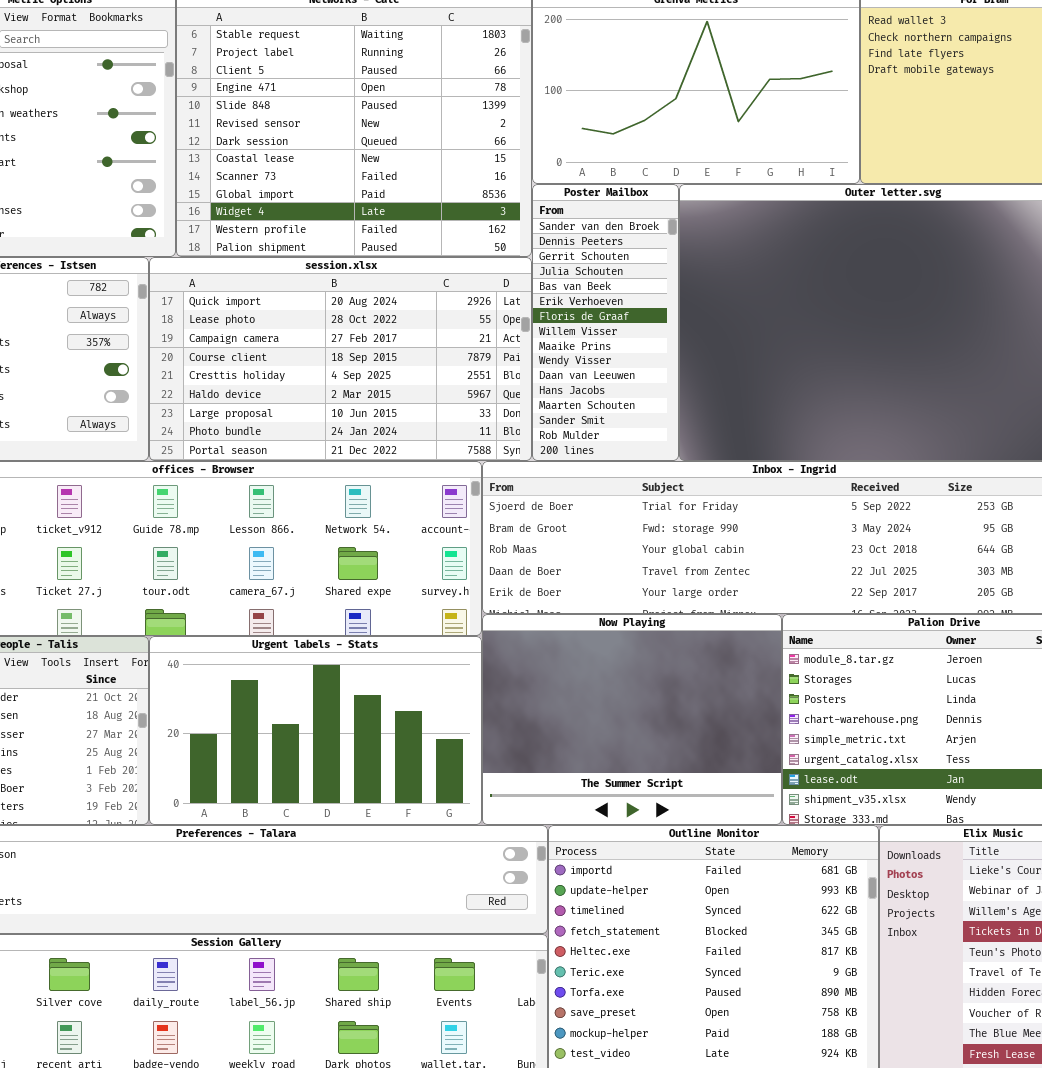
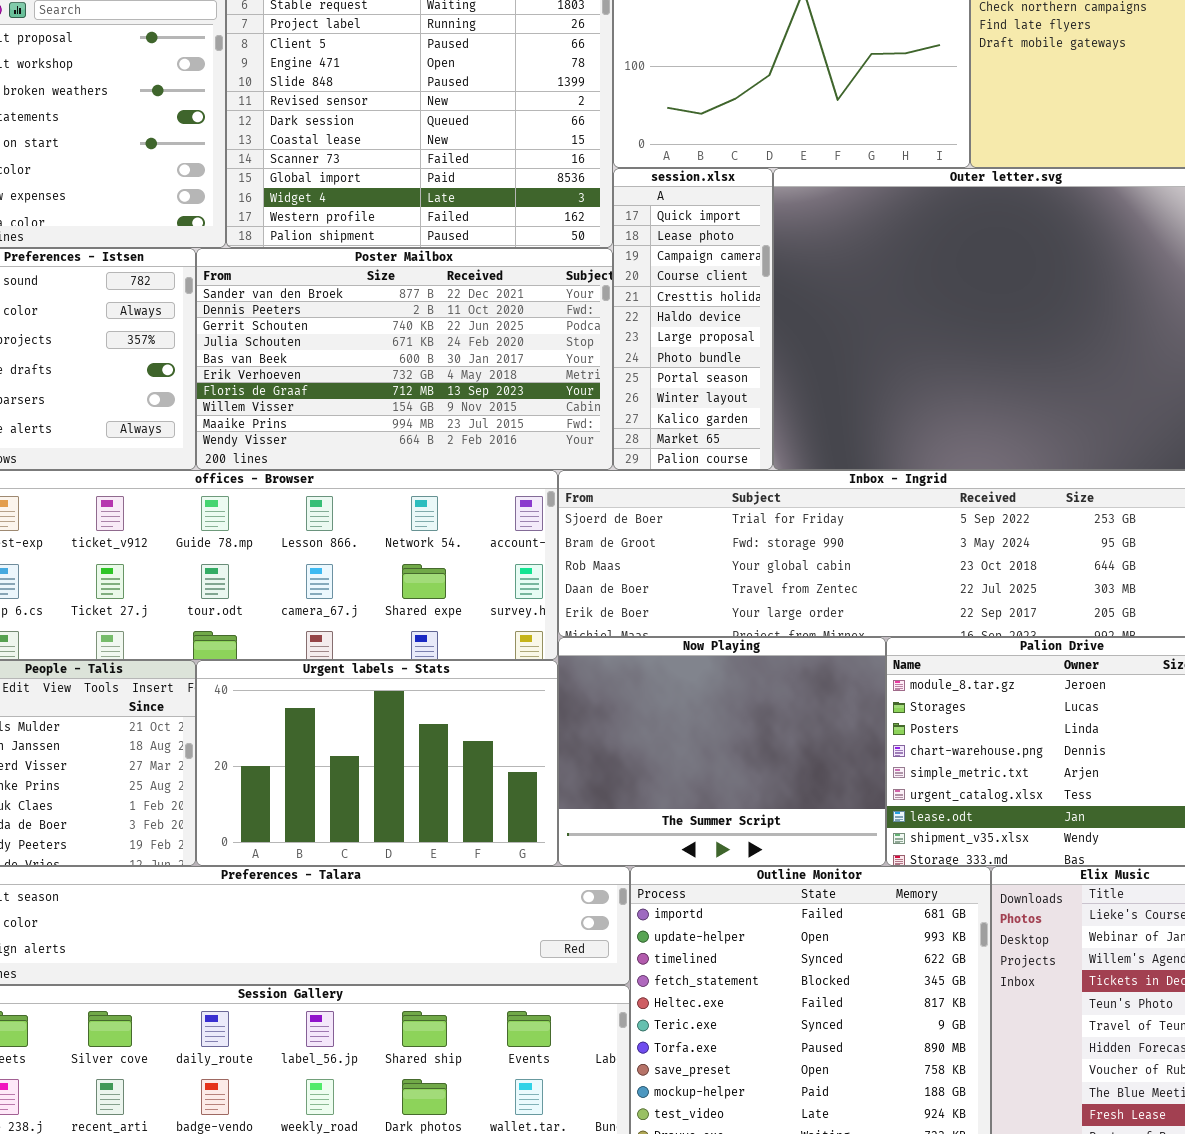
Poster Mailbox: [532,184,679,461] -> [196,248,613,470], moved, resized
session.xlsx: [149,257,532,461] -> [613,168,773,470], moved, resized

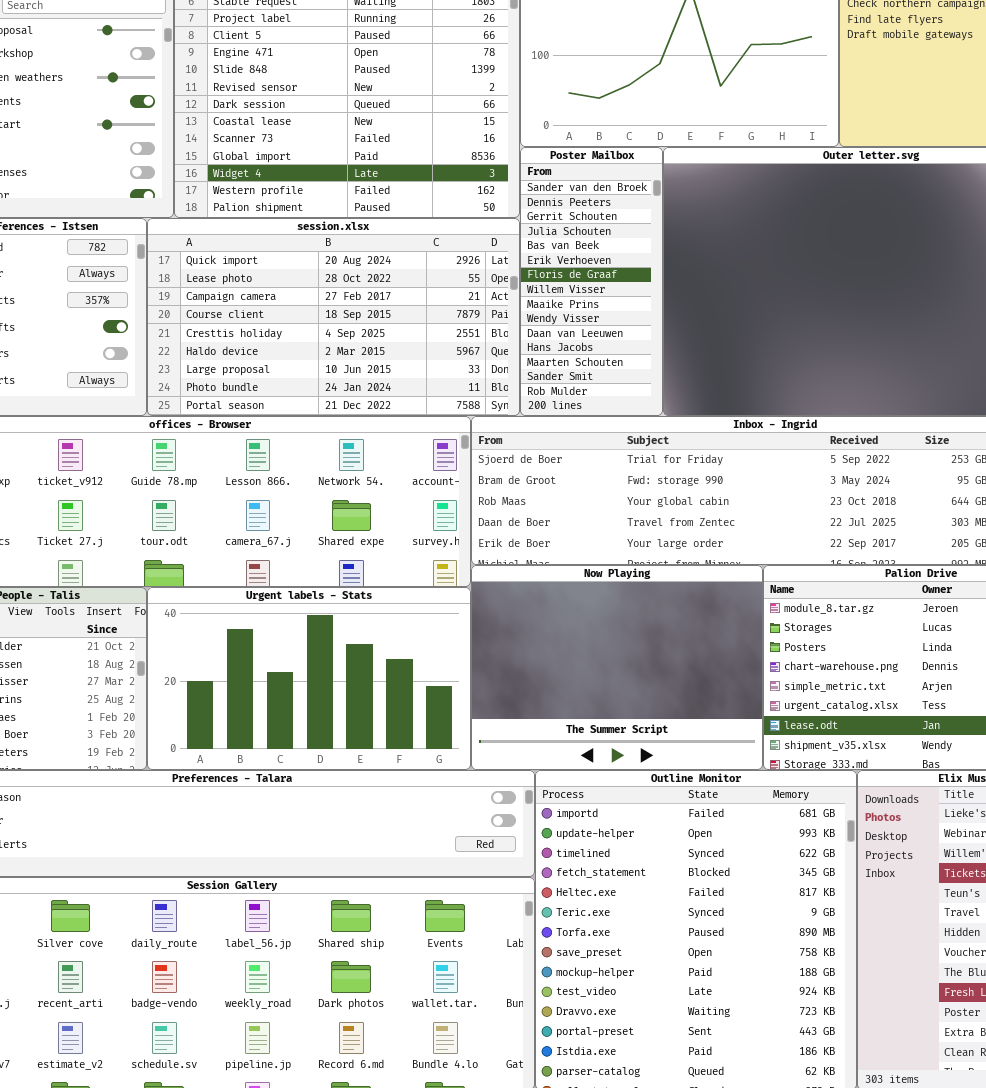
session.xlsx: [613,168,773,470] -> [147,218,520,416], moved, resized
Poster Mailbox: [196,248,613,470] -> [520,147,663,416], moved, resized

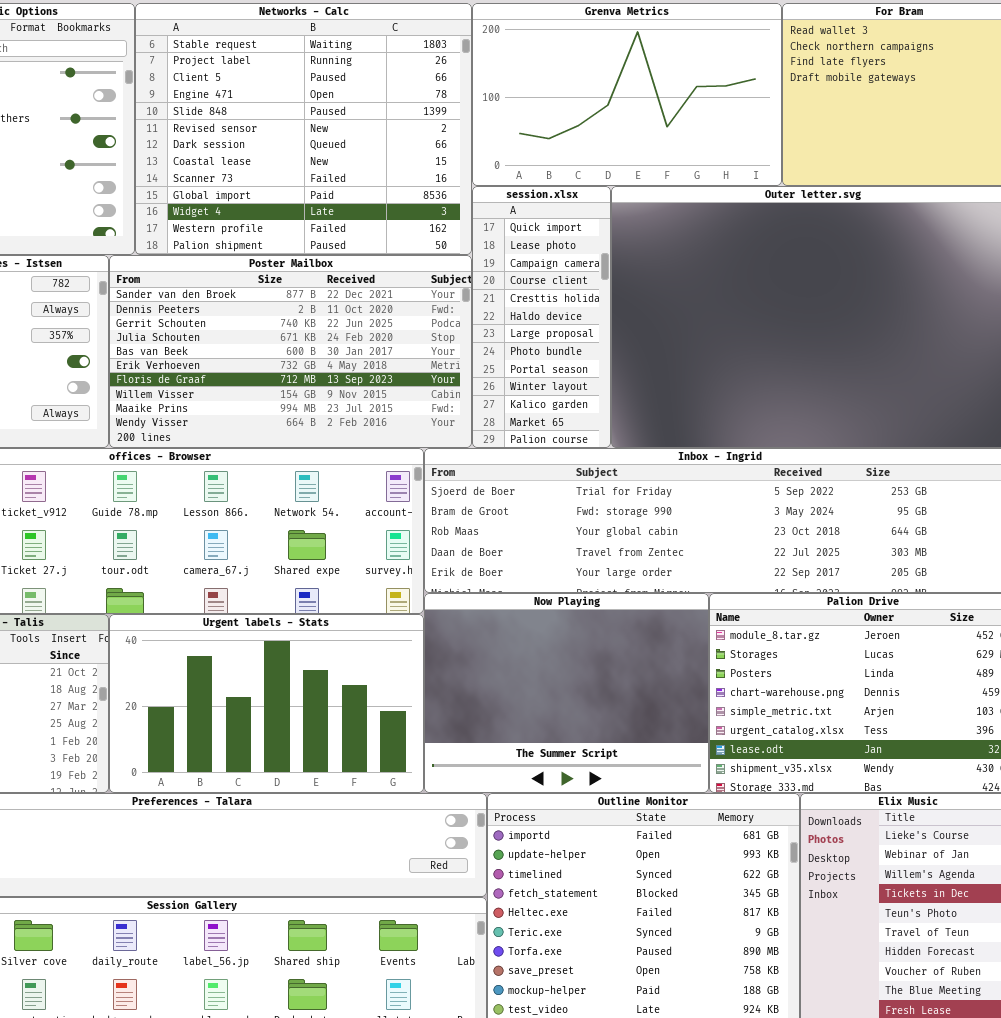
Poster Mailbox: [520,147,663,416] -> [109,255,472,448], moved, resized
session.xlsx: [147,218,520,416] -> [472,186,611,448], moved, resized

